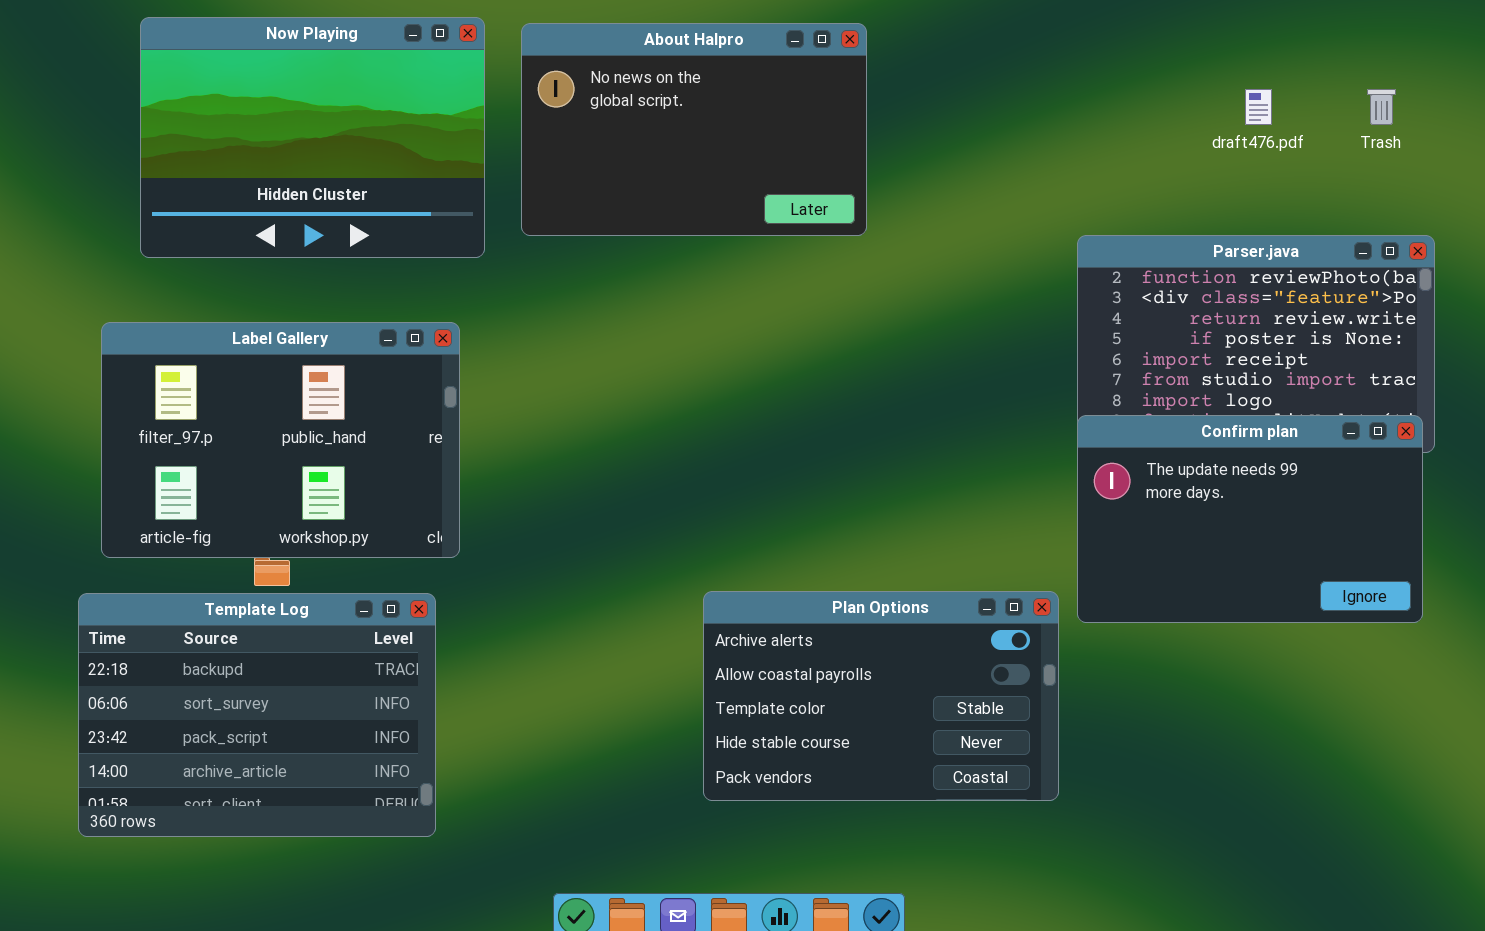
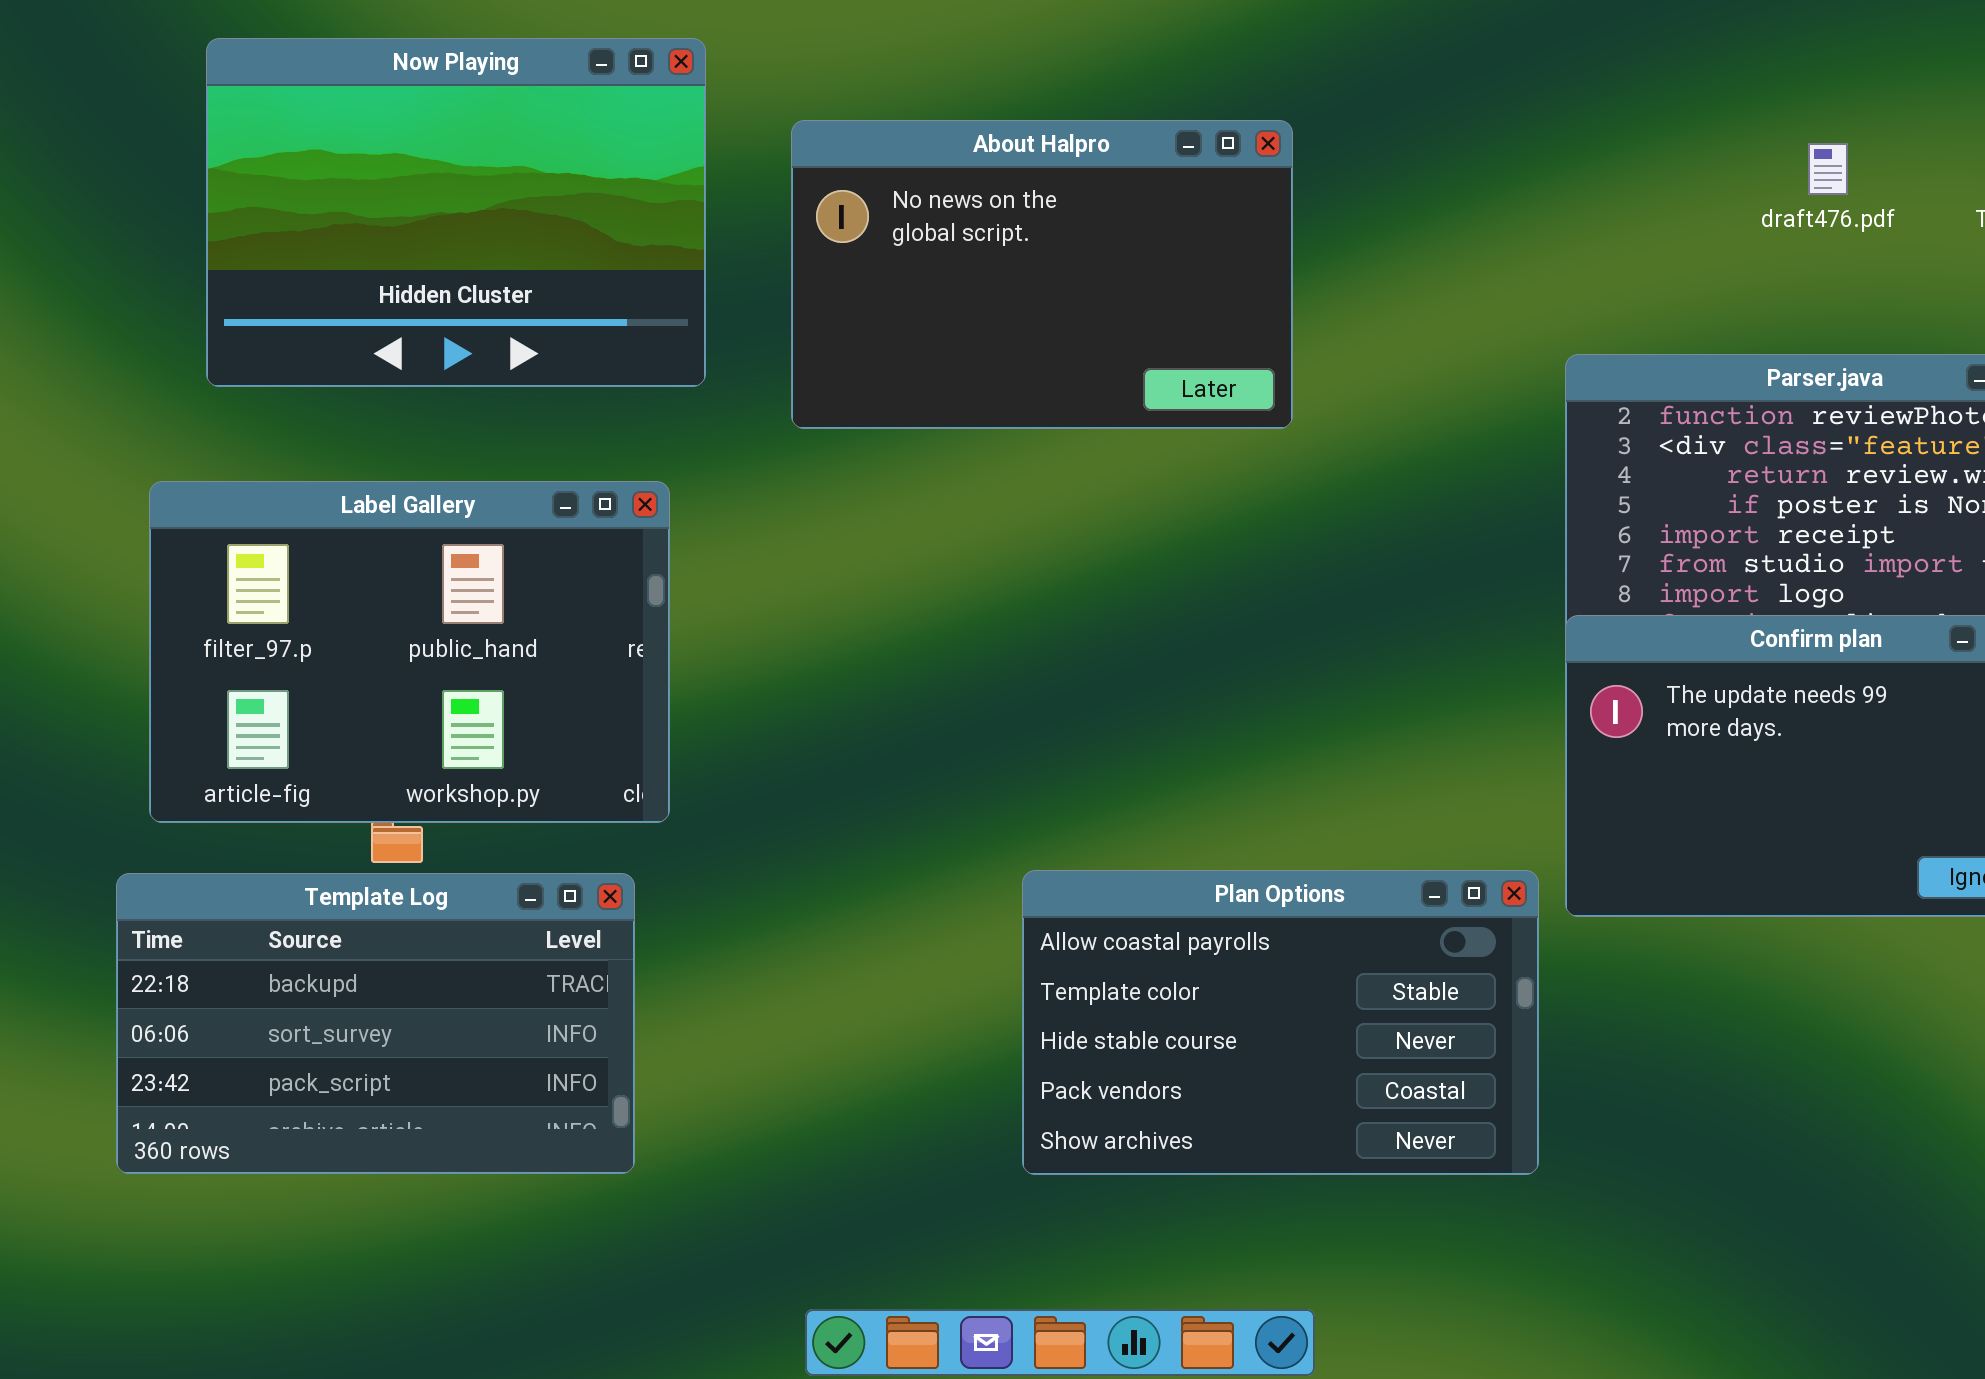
About Halpro: [521,23,867,236] -> [791,120,1293,429], moved
Plan Options: [703,591,1059,801] -> [1022,870,1539,1175], scrolled down 1 row
Template Log: [78,593,436,837] -> [116,873,635,1174], resized

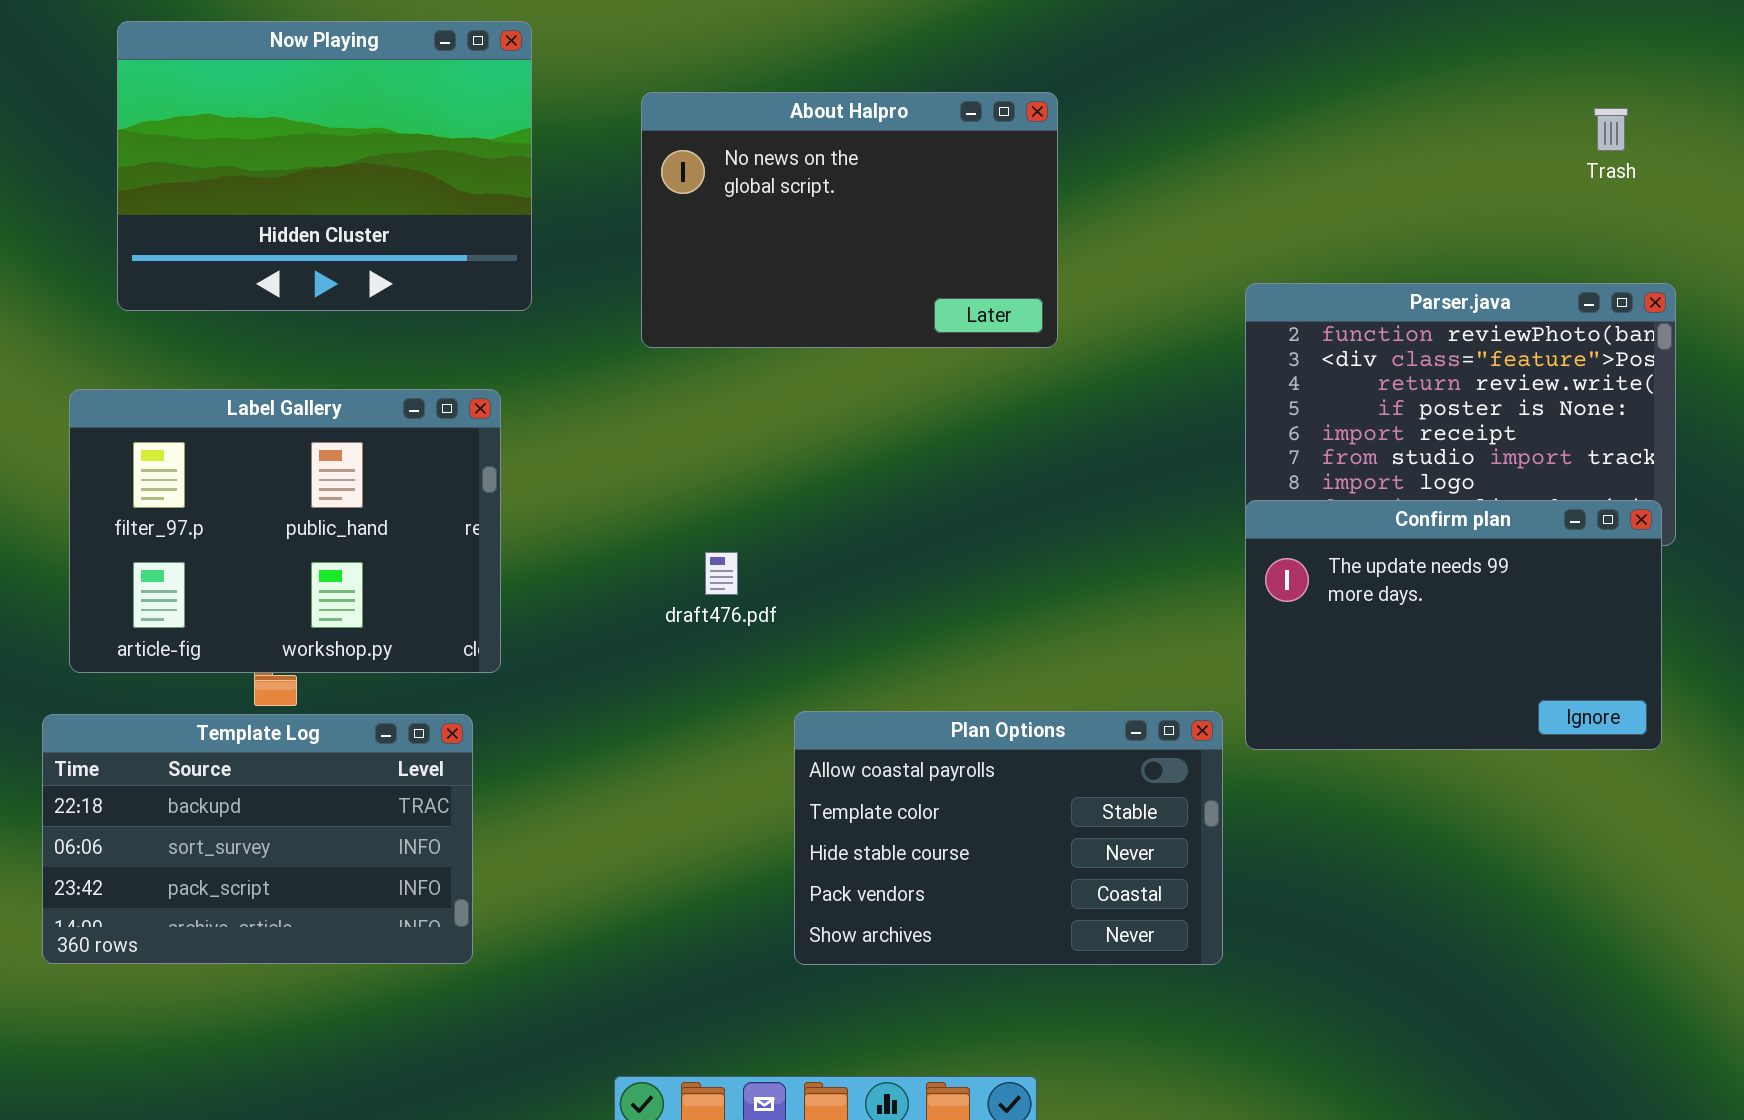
About Halpro: [791,120,1293,429] -> [641,92,1058,348], moved
draft476.pdf: [1808,143,1848,195] -> [705,552,738,595], moved

